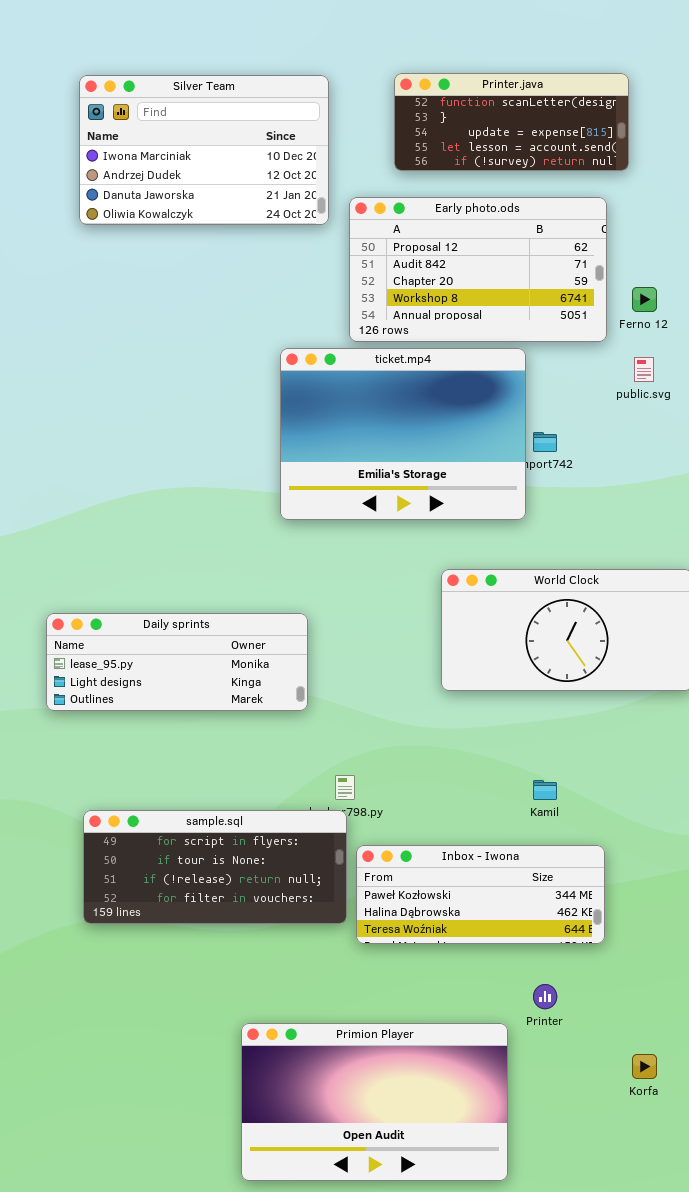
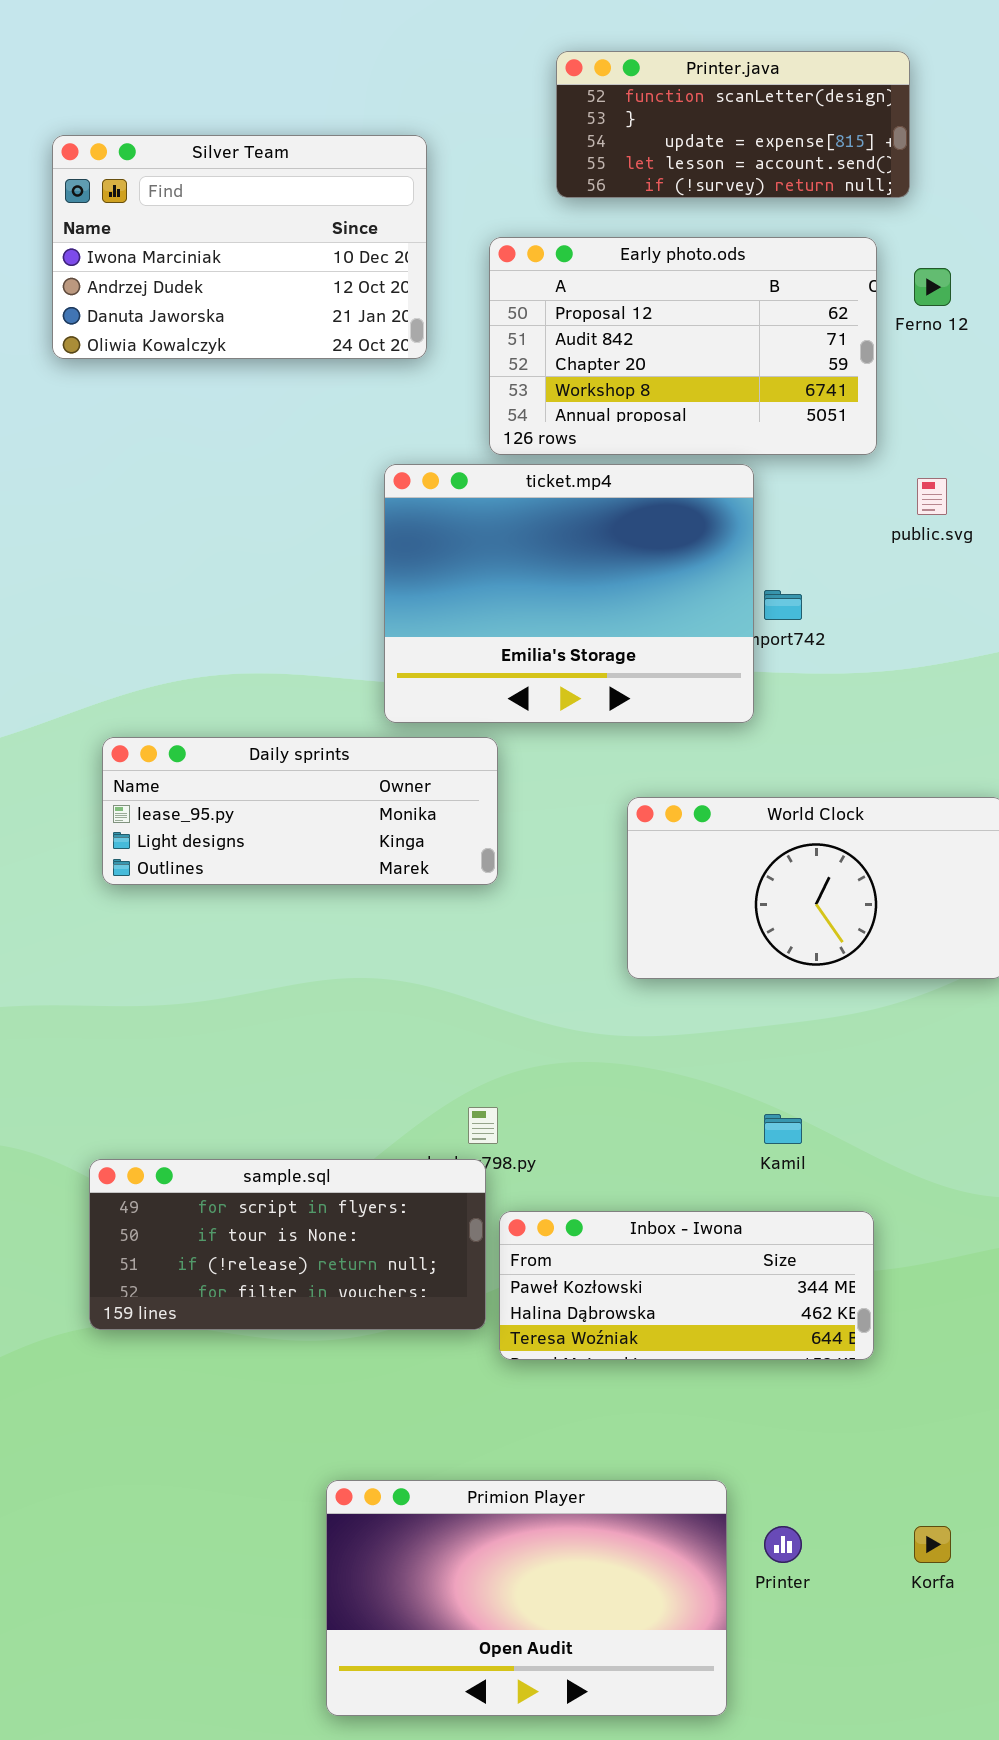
Silver Team: [79,75,329,225] -> [52,135,427,359], moved
Ferno 12: [632,287,657,312] -> [914,268,951,306], moved
Daily sprints: [46,613,308,711] -> [102,737,498,885], moved
Printer: [533,984,557,1009] -> [764,1526,802,1563], moved

